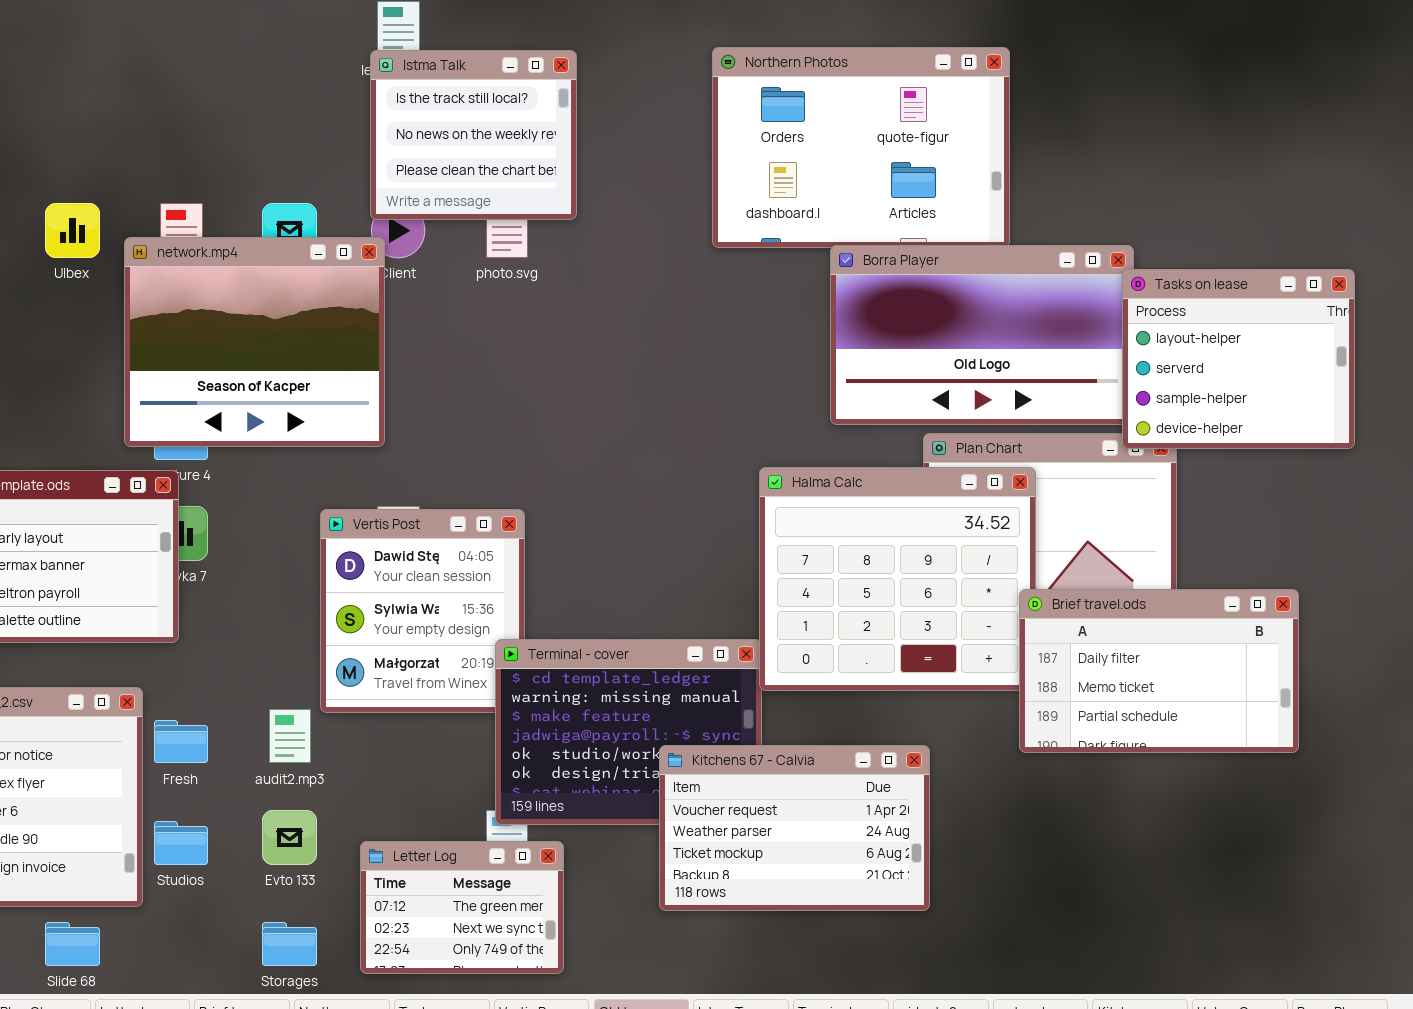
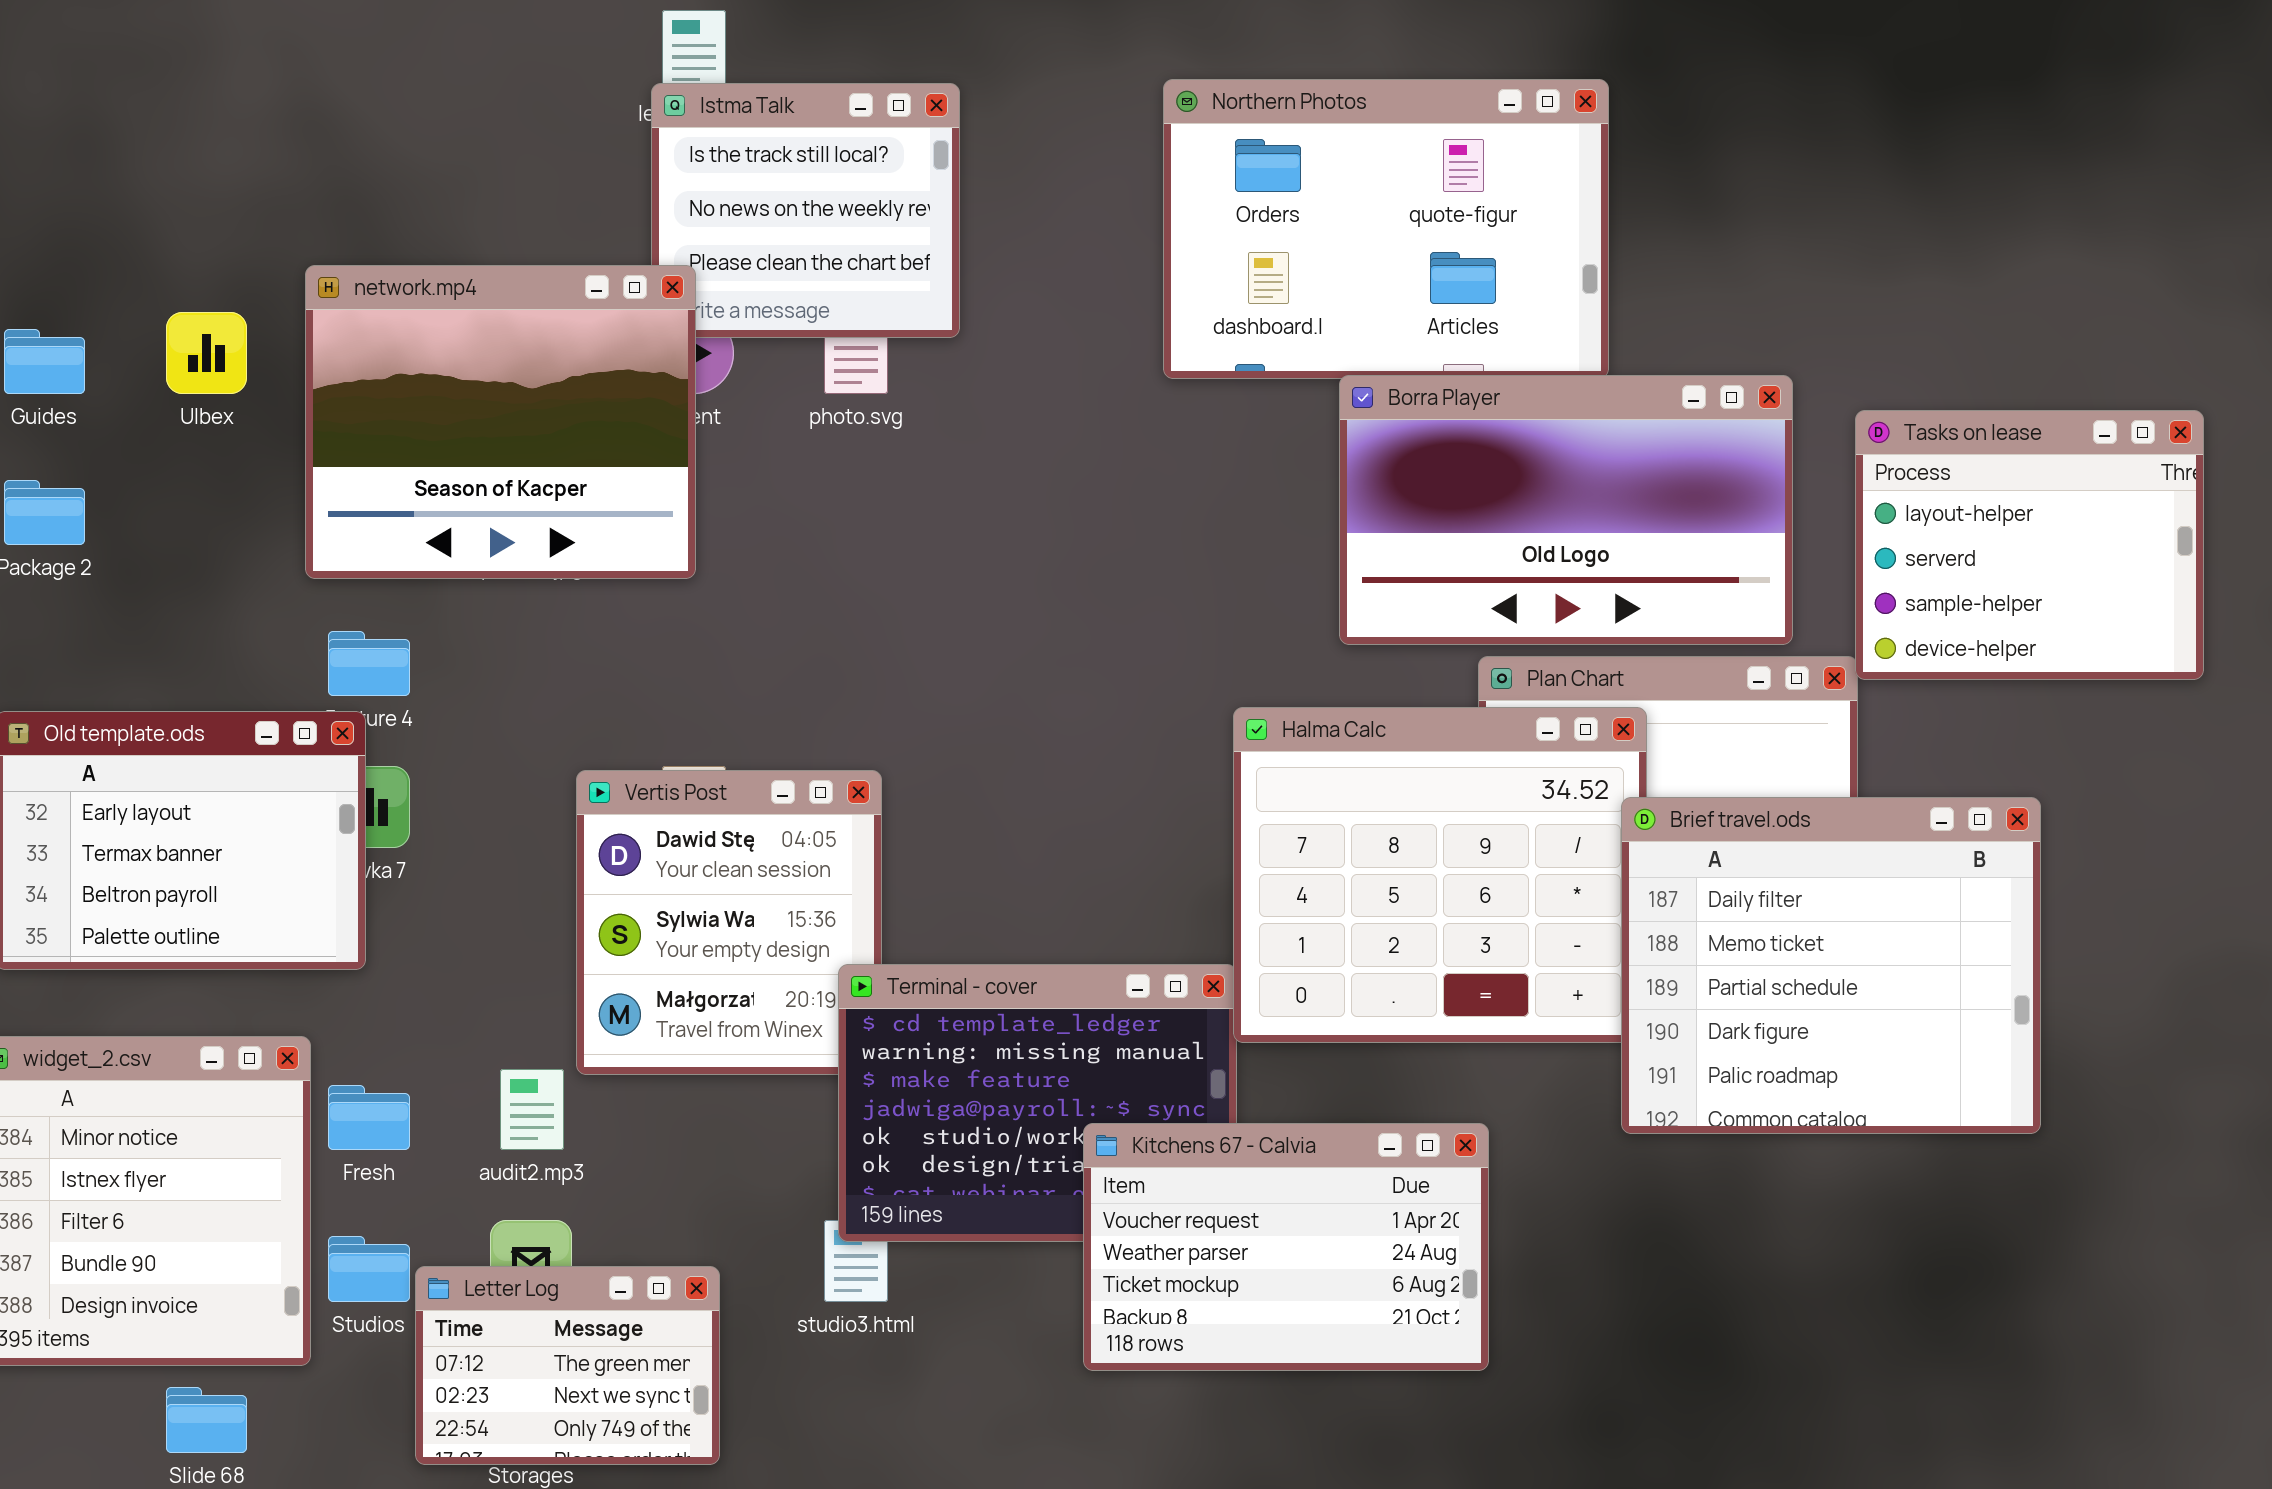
network.mp4: [124,237,385,447] -> [305,265,696,579], moved
Tasks on lease: [1122,269,1355,449] -> [1855,410,2204,680], moved
Brief travel.ods: [1019,589,1299,753] -> [1621,797,2041,1134], resized
Letter Log: [360,841,564,974] -> [415,1266,720,1465], moved

